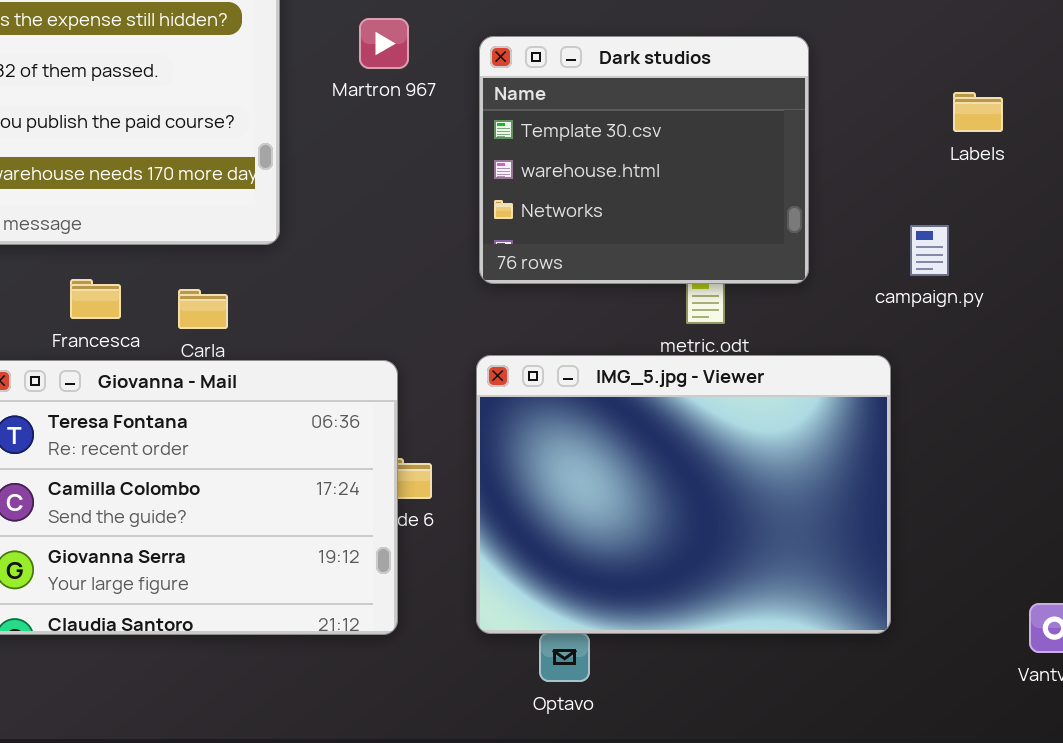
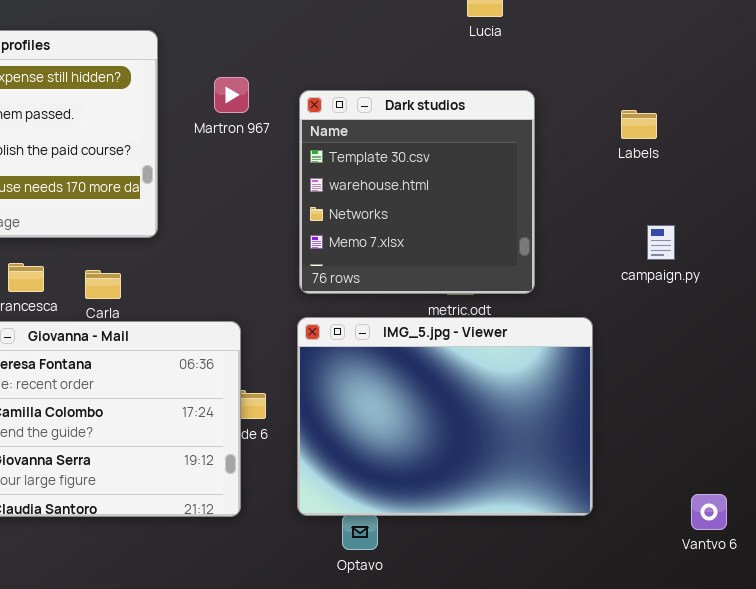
Dark studios: [479,36,809,284] -> [299,90,535,294], resized
Labels: [953,92,1003,132] -> [621,110,657,139], moved
campaign.py: [910,225,949,276] -> [647,225,675,260], moved

